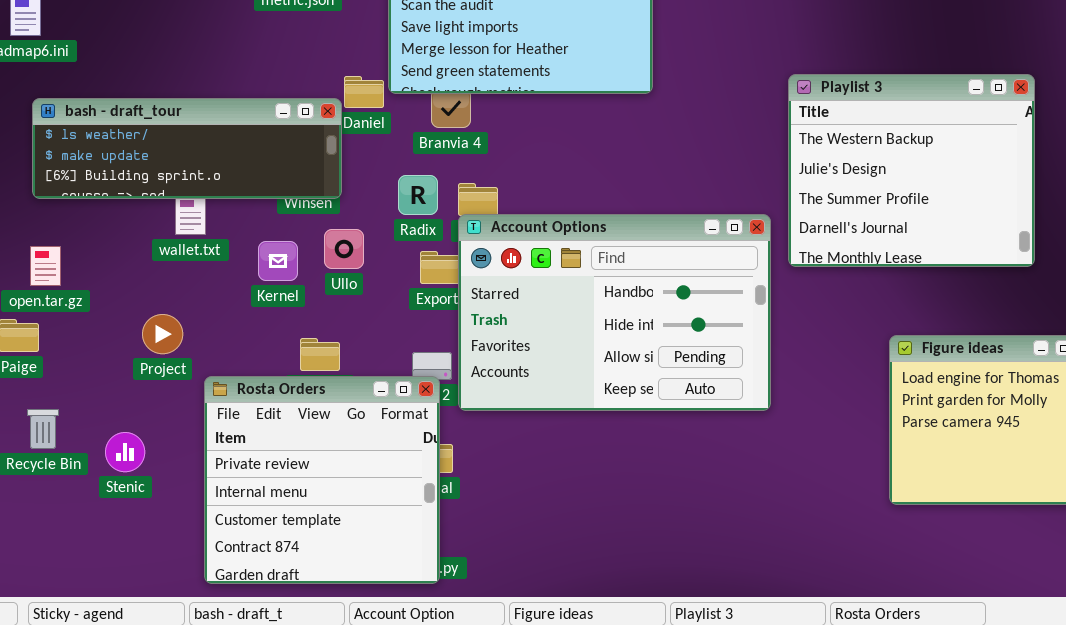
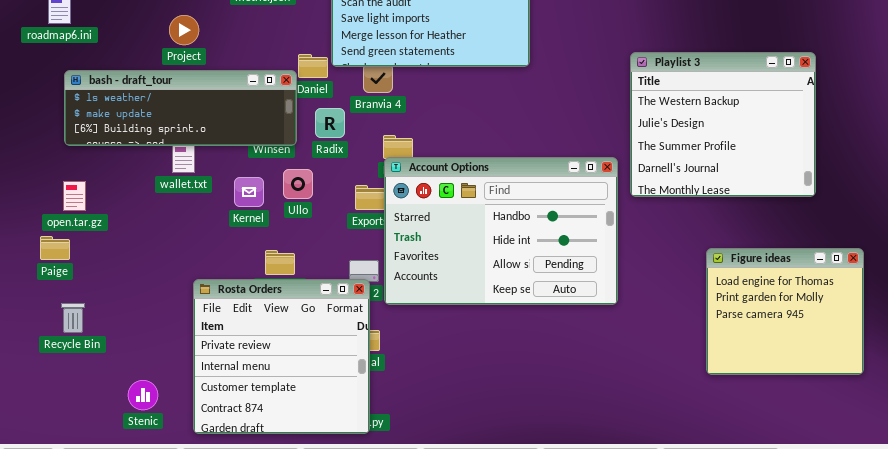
Radix: [398,175,438,215] -> [315,108,345,138], moved
Project: [142,314,183,354] -> [169,15,199,45], moved
Stenic: [105,432,145,472] -> [128,380,158,410], moved

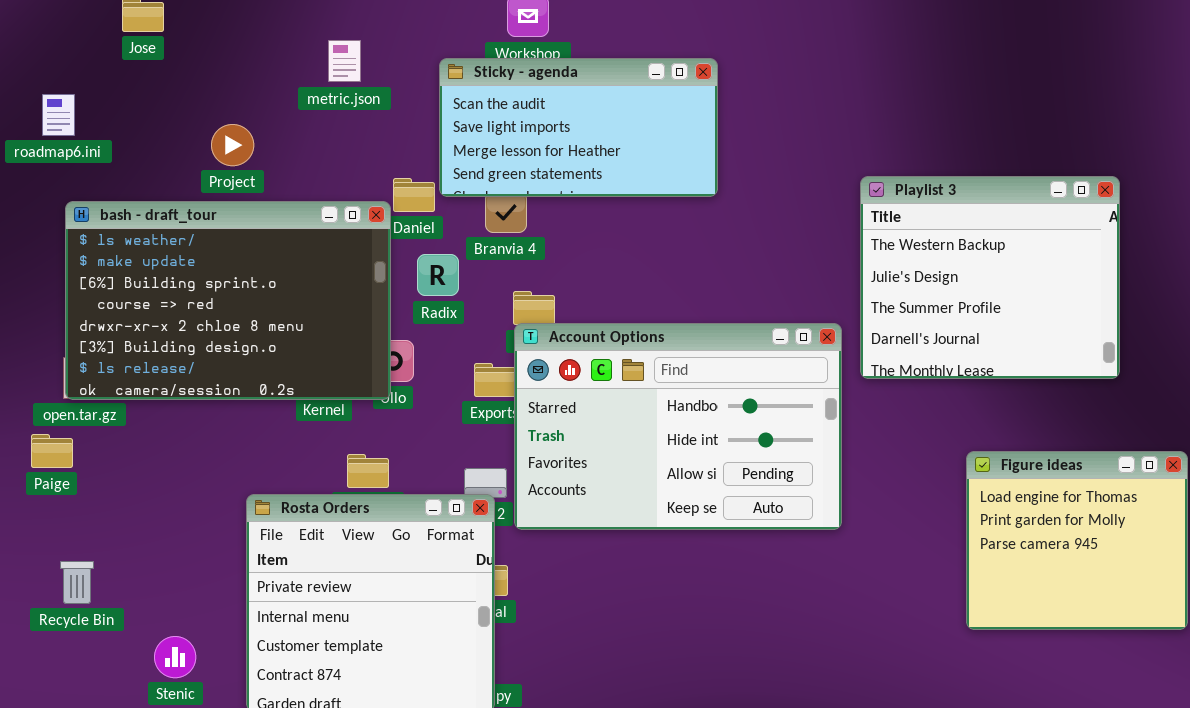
bash - draft_tour: [64,70,297,146] -> [65,201,391,400], resized
Recycle Bin: [61,303,85,333] -> [60,561,94,604], moved

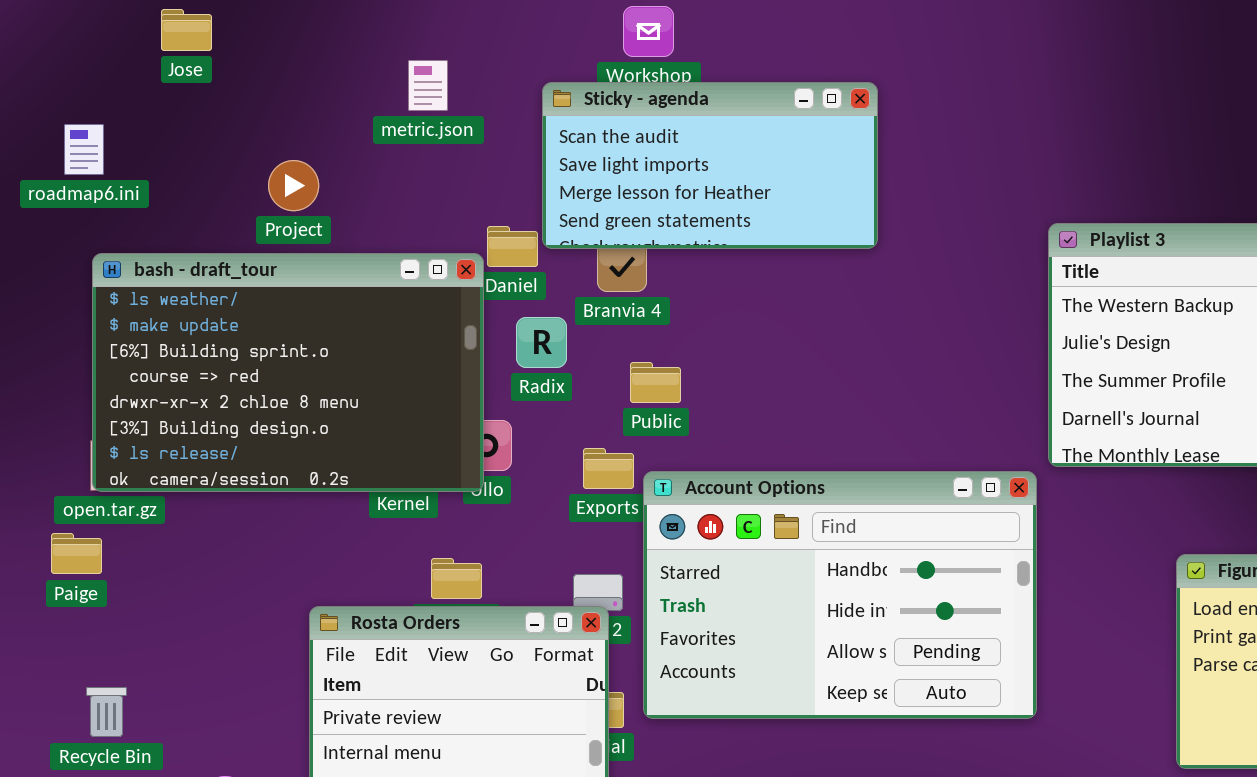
Account Options: [514,323,842,530] -> [643,471,1037,719], moved

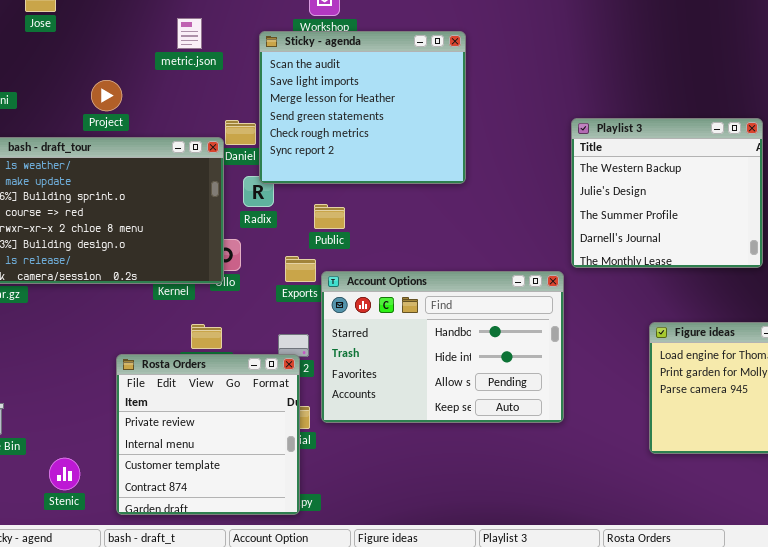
Sticky - agenda: [542,82,878,249] -> [259,31,466,184], resized

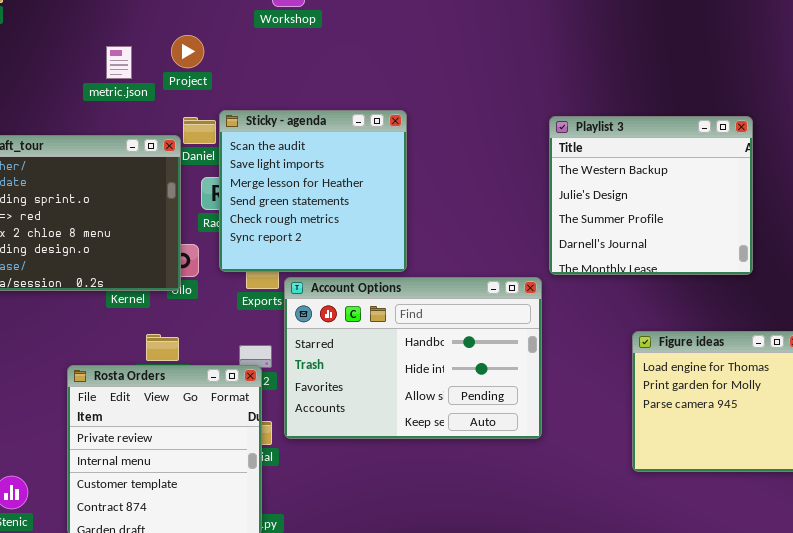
metric.json: [177,18,202,49] -> [106,46,132,79], moved
Sticky - agenda: [259,31,466,184] -> [219,110,407,272], moved, resized
Project: [91,80,122,111] -> [171,35,204,68], moved

